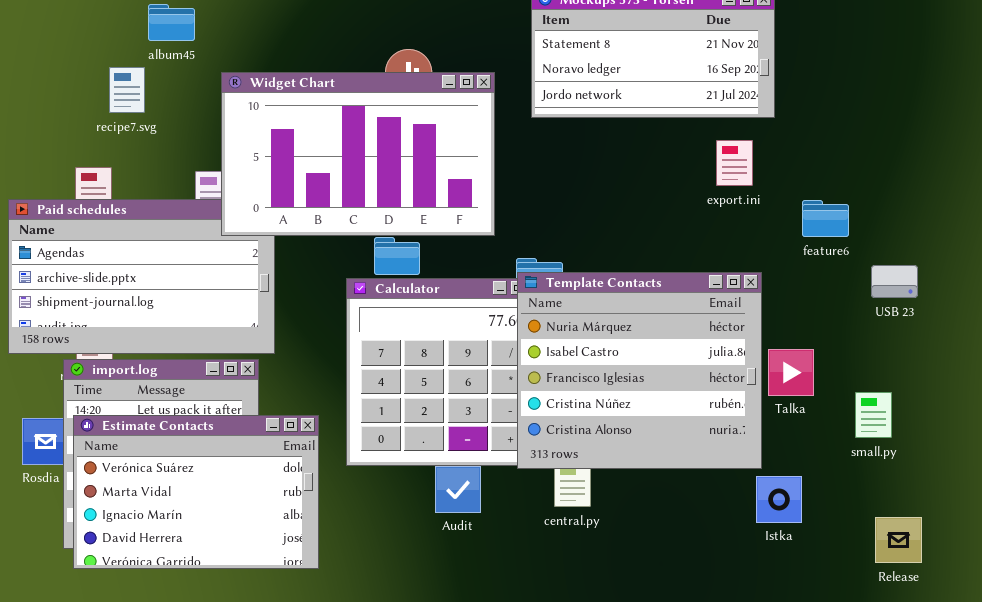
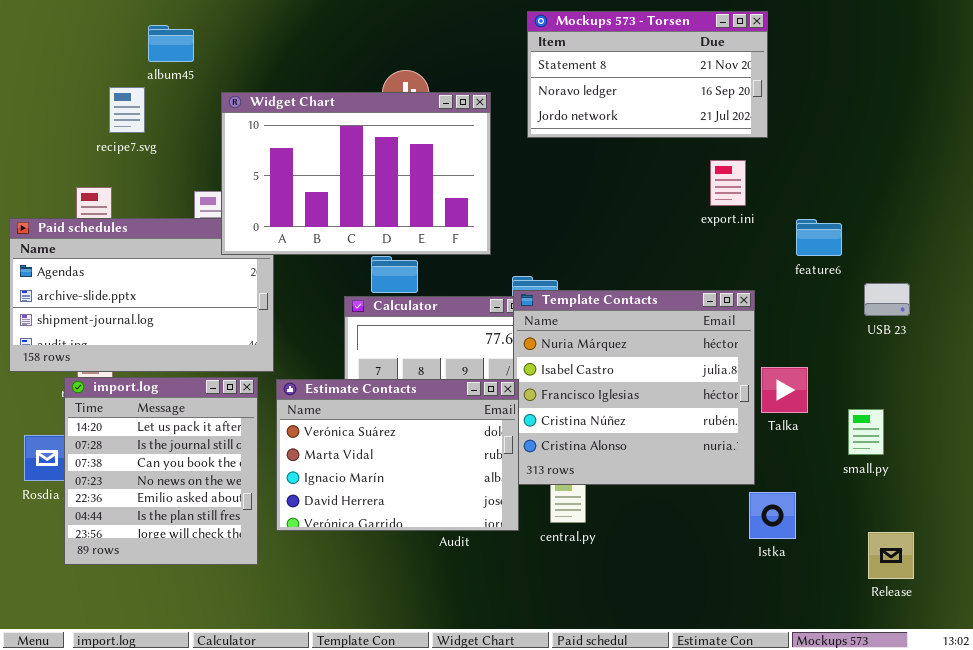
Estimate Contacts: [73,415,319,569] -> [276,379,519,531], moved

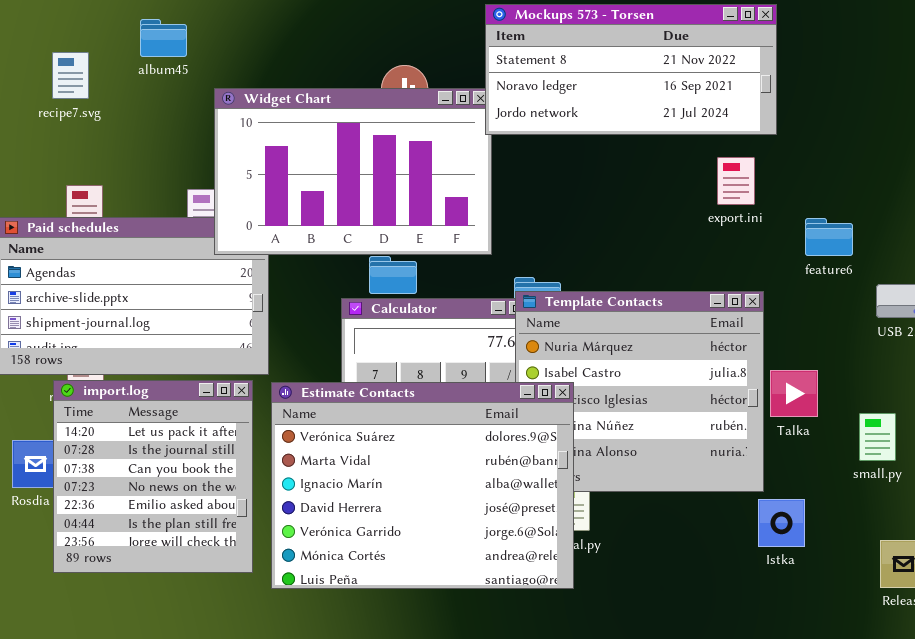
Mockups 573 - Torsen: [527,11,768,138] -> [485,4,777,135], resized
recipe7.svg: [109,87,145,133] -> [52,52,89,99], moved
Estimate Contacts: [276,379,519,531] -> [271,382,574,589], resized

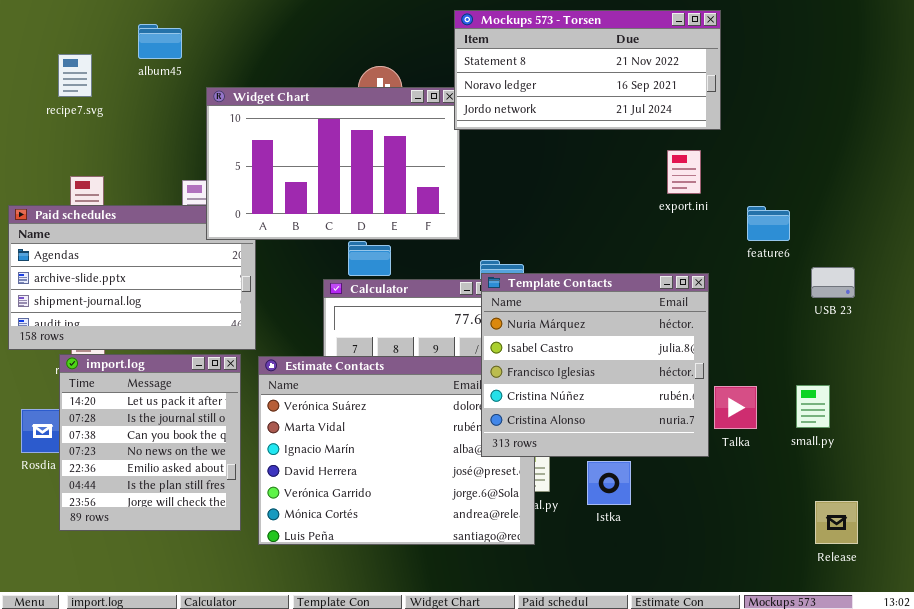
Template Contacts: [515,291,764,492] -> [481,273,709,457], raised
Talka: [770,370,818,417] -> [714,386,757,429], moved
Istka: [758,499,805,547] -> [587,461,631,505], moved

